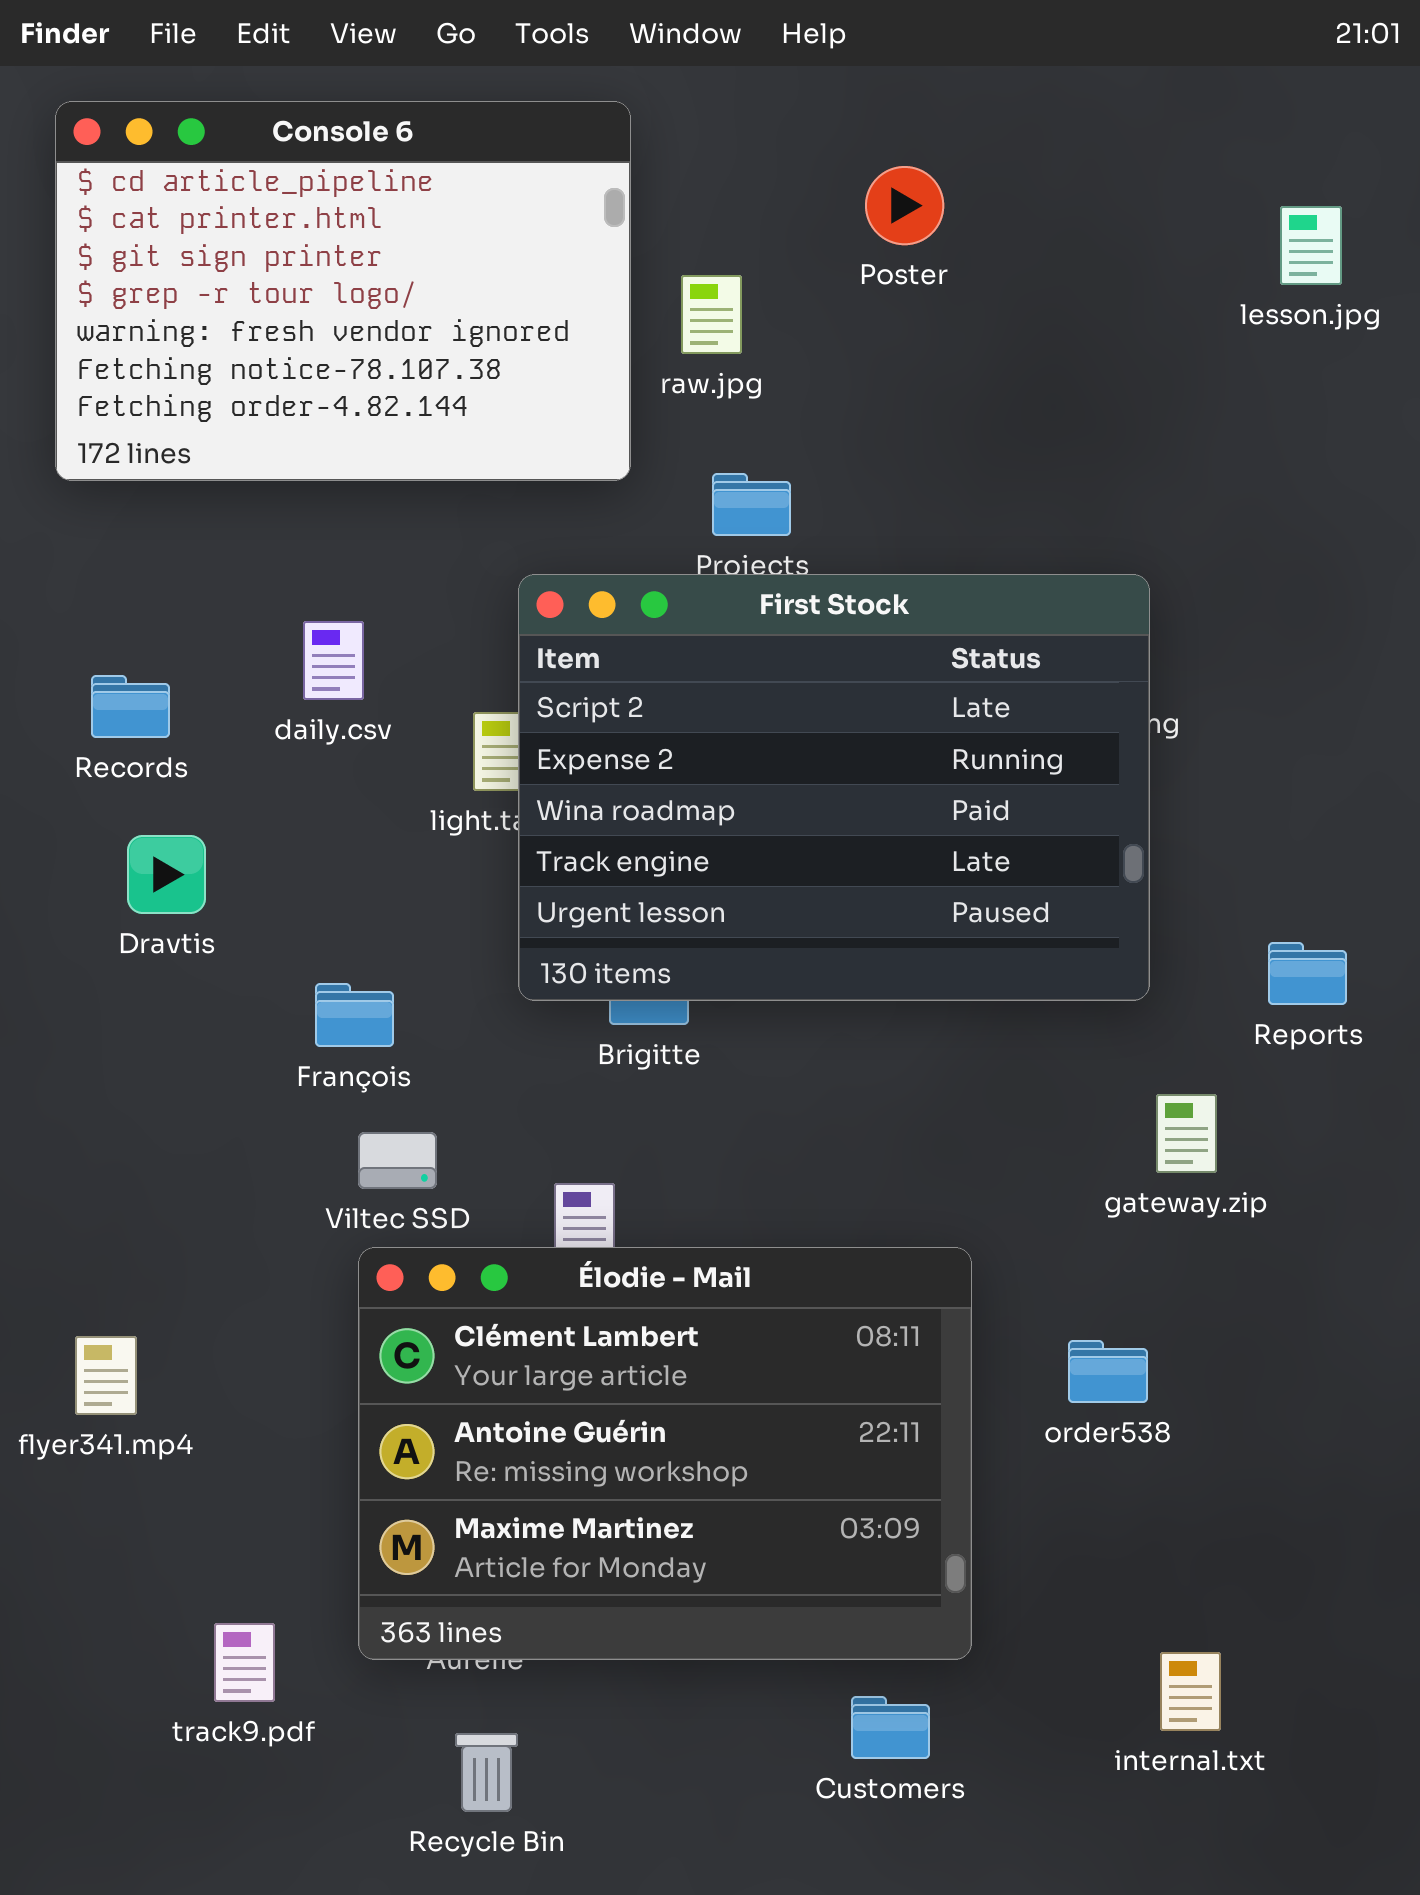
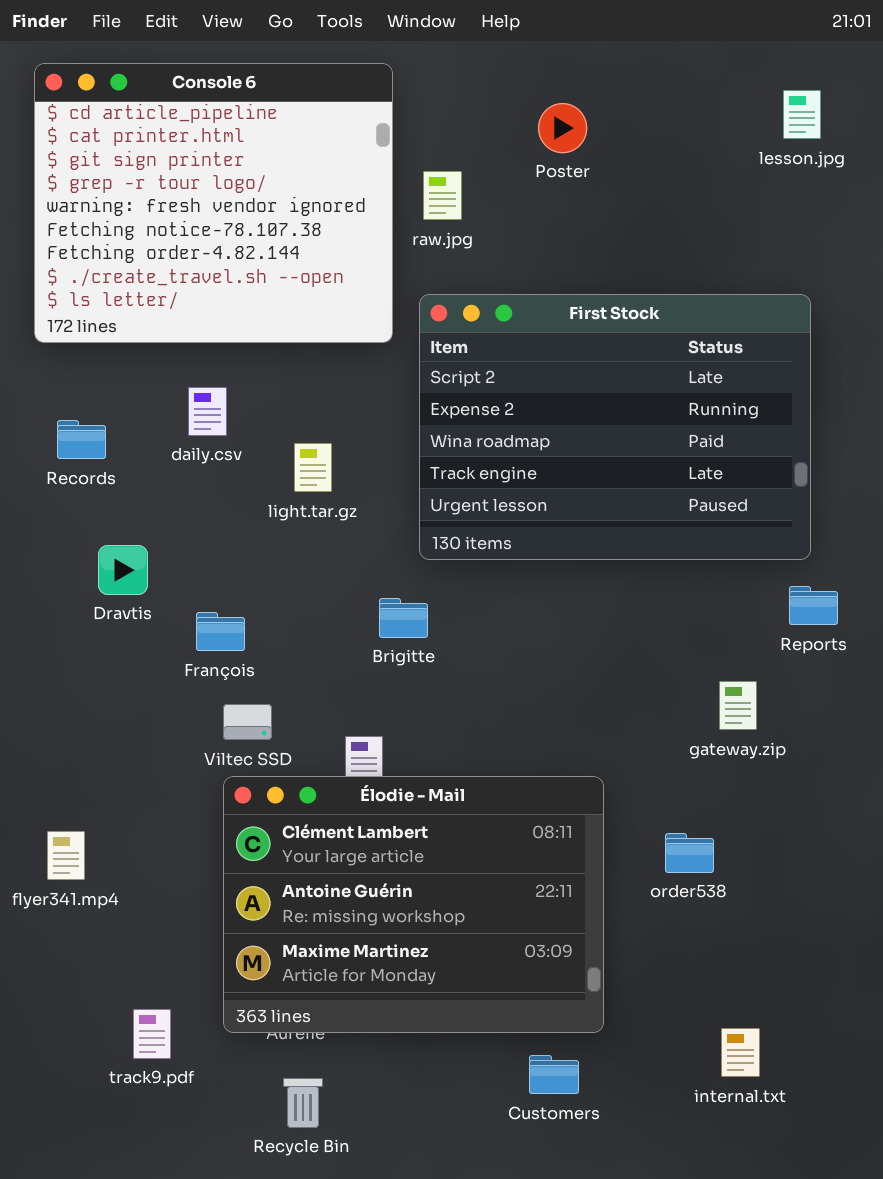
Console 6: [55,101,631,481] -> [34,63,393,343], resized
lesson.jpg: [1280,206,1342,285] -> [783,90,821,139], moved
First Stock: [518,574,1150,1001] -> [419,294,811,560], moved
Dravtis: [127,835,206,914] -> [98,545,148,595], moved

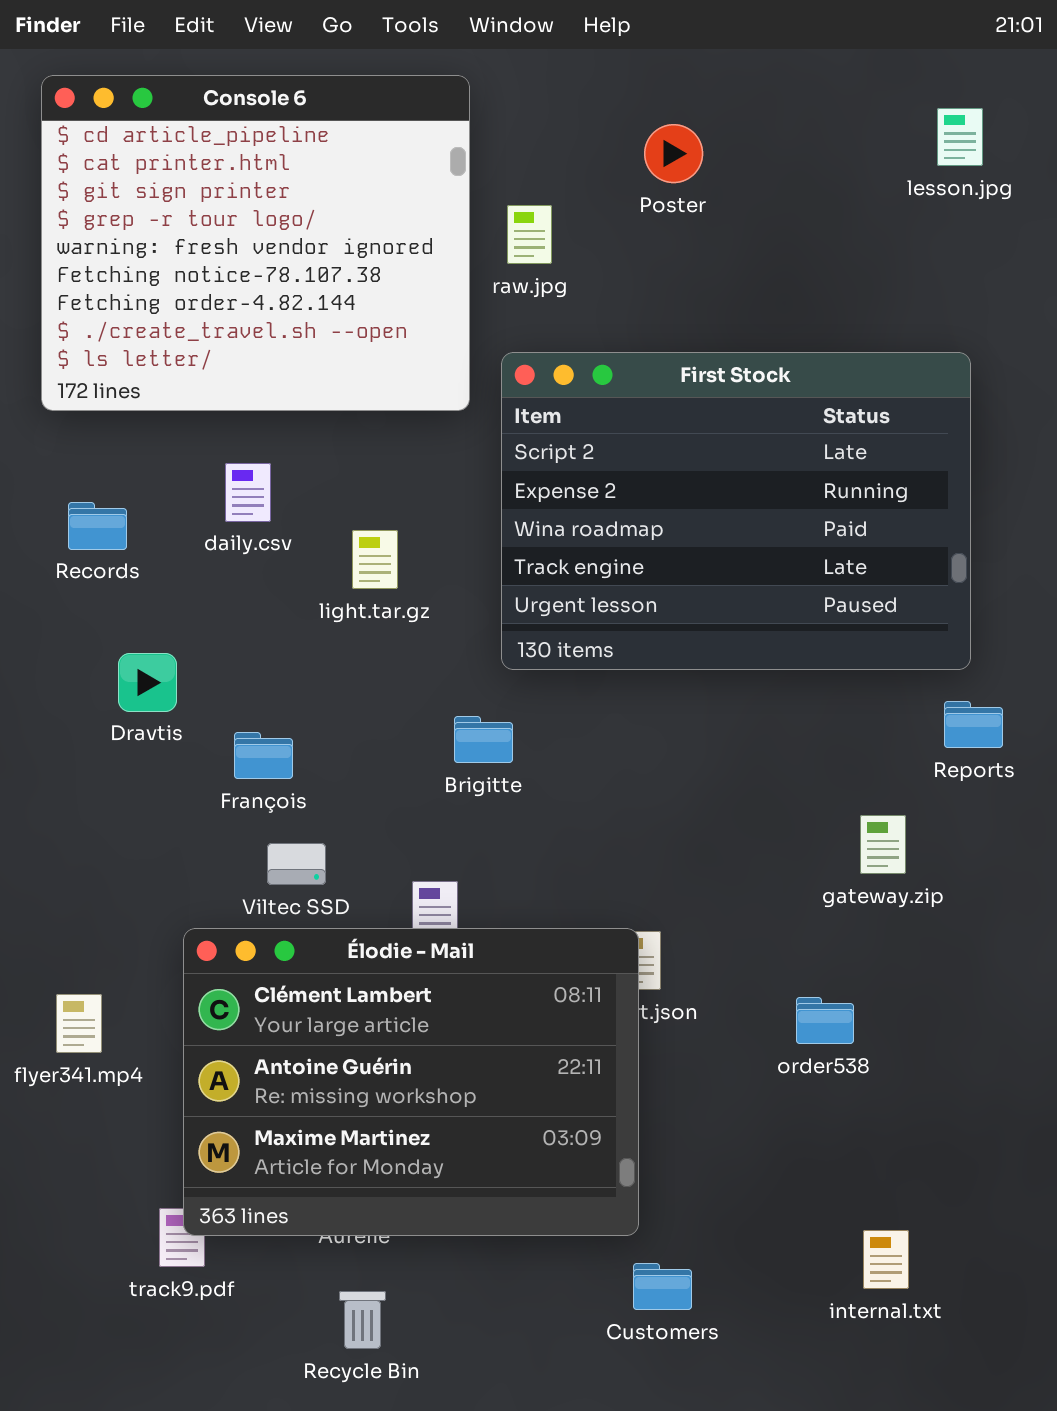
Élodie - Mail: [223,776,604,1033] -> [183,928,639,1236], moved

